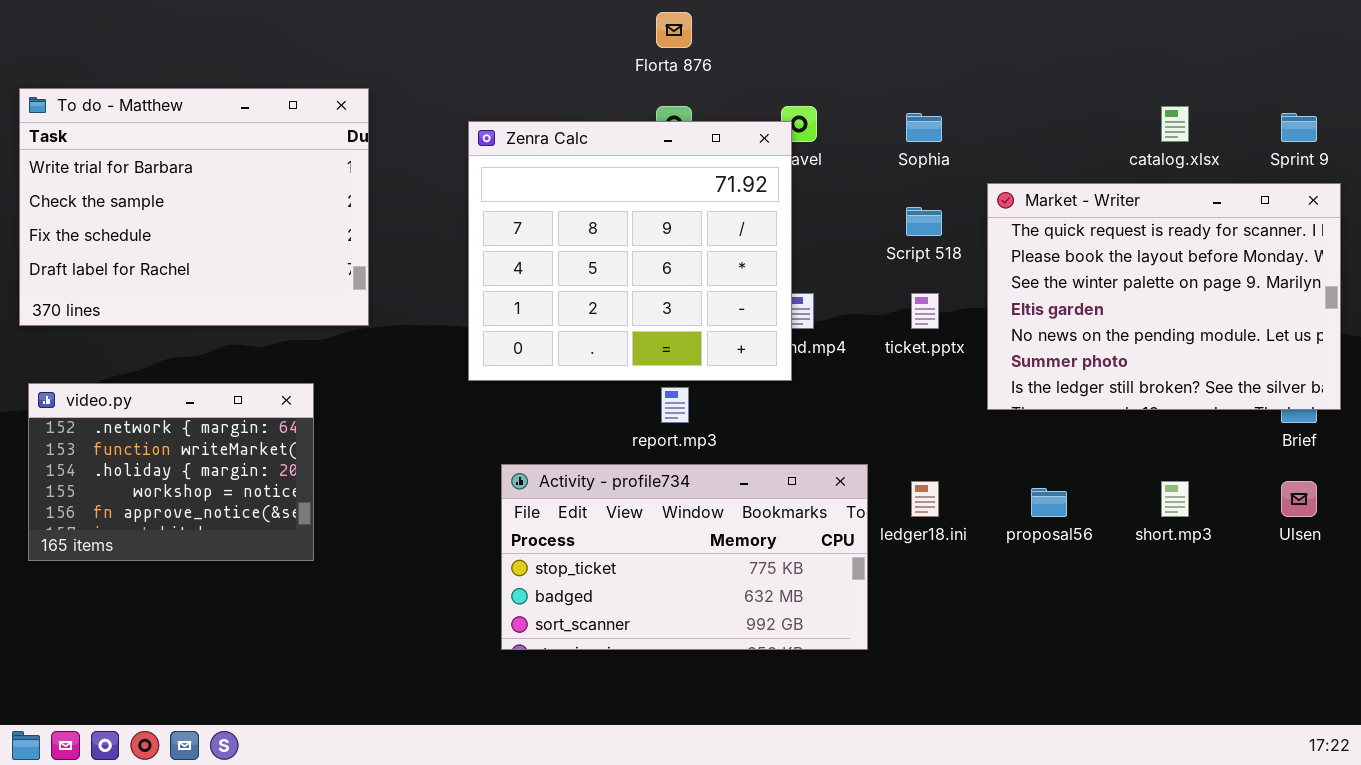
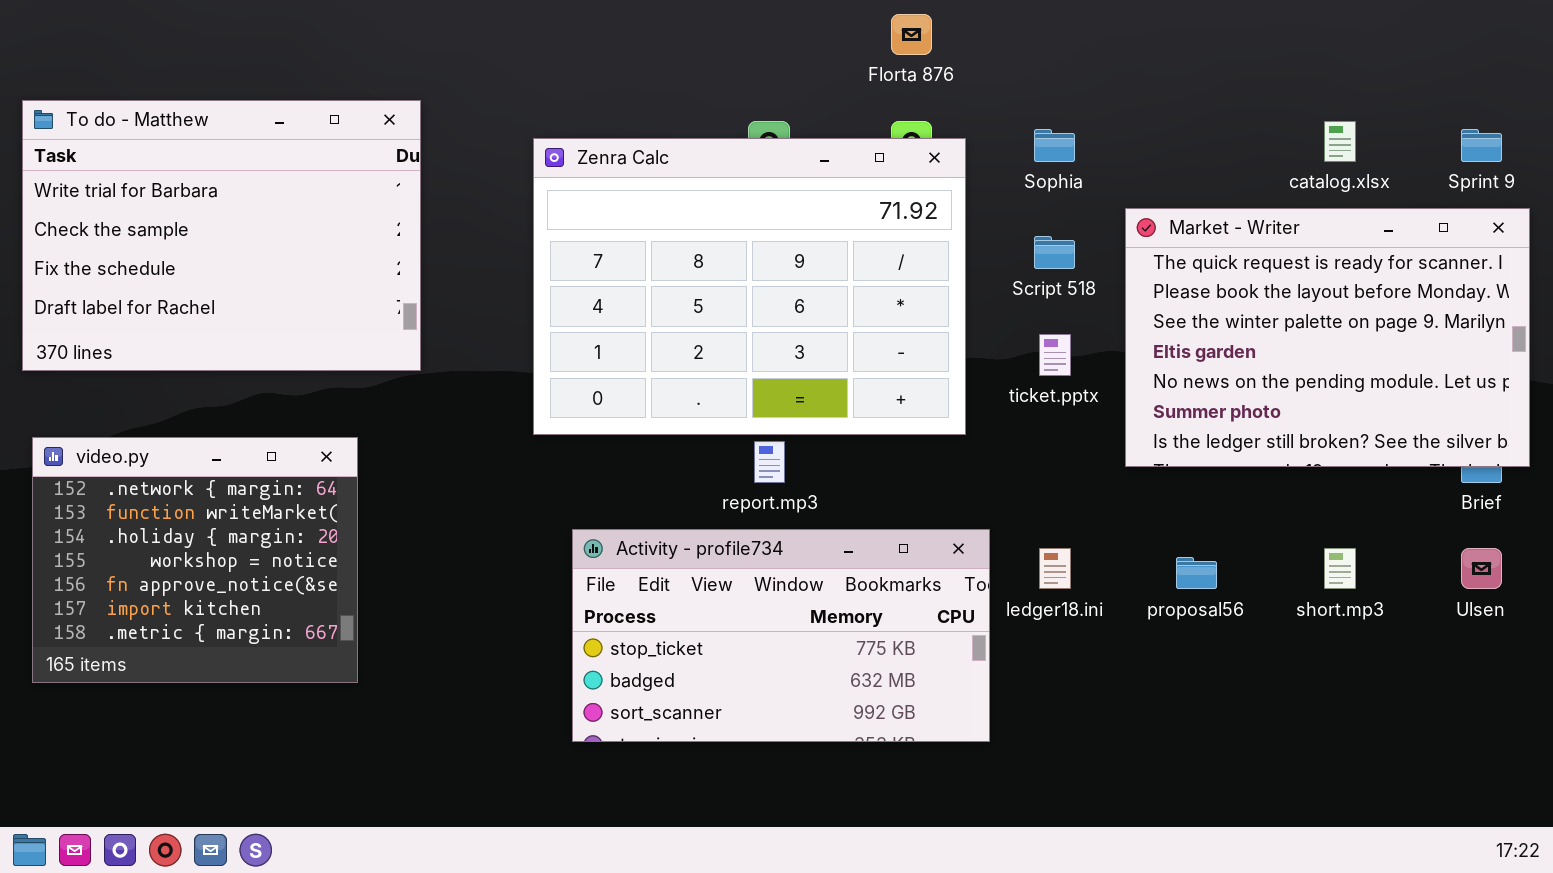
Florta 876: [656,12,692,48] -> [891,14,932,55], moved
Zenra Calc: [468,121,792,381] -> [533,138,966,435], resized
video.py: [28,383,314,561] -> [32,437,358,683], resized

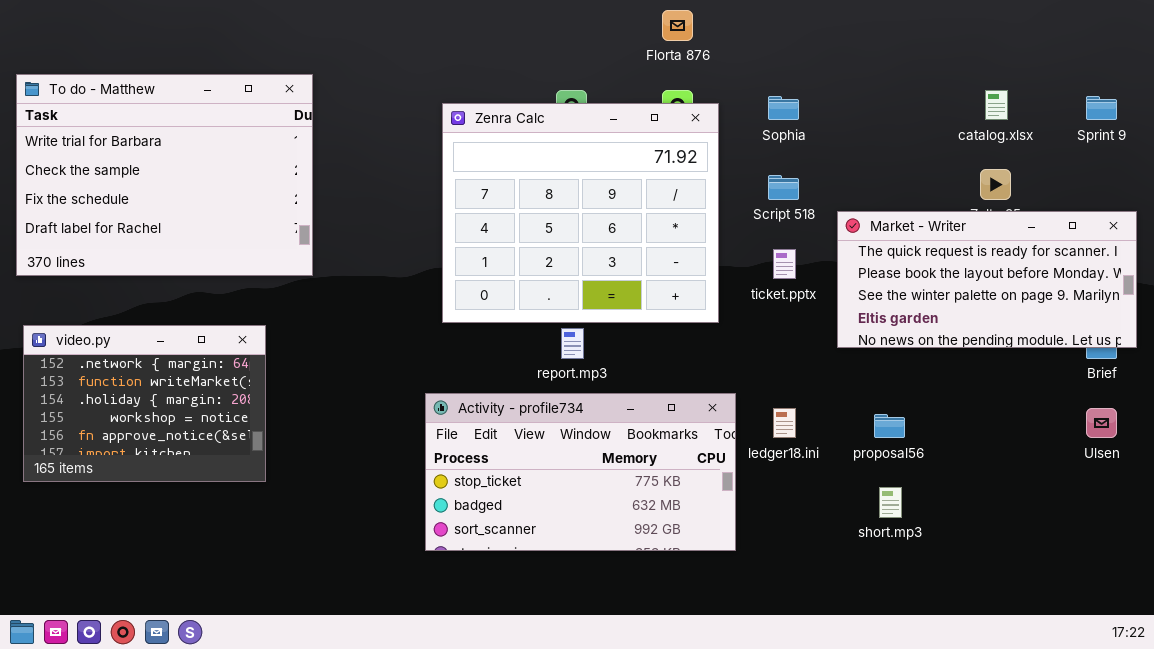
Zenra Calc: [533,138,966,435] -> [442,103,719,323], resized
Market - Writer: [1125,208,1530,467] -> [837,211,1137,348], resized
video.py: [32,437,358,683] -> [23,325,266,482], resized
short.mp3: [1324,548,1356,589] -> [879,487,902,518], moved

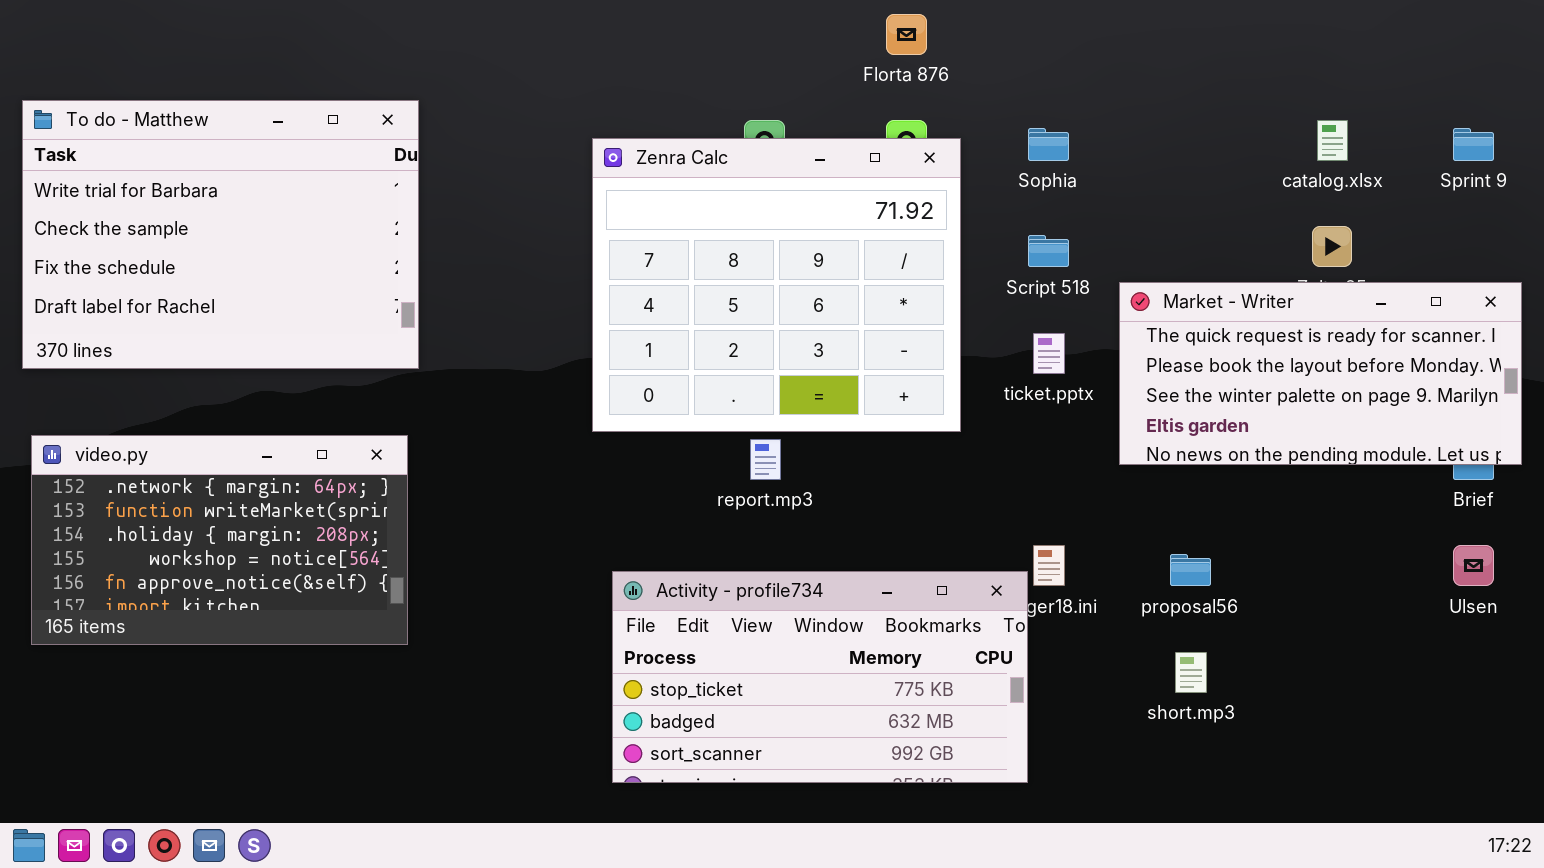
video.py: [23,325,266,482] -> [31,435,408,645], resized
Activity - profile734: [425,393,736,551] -> [612,571,1028,783], moved

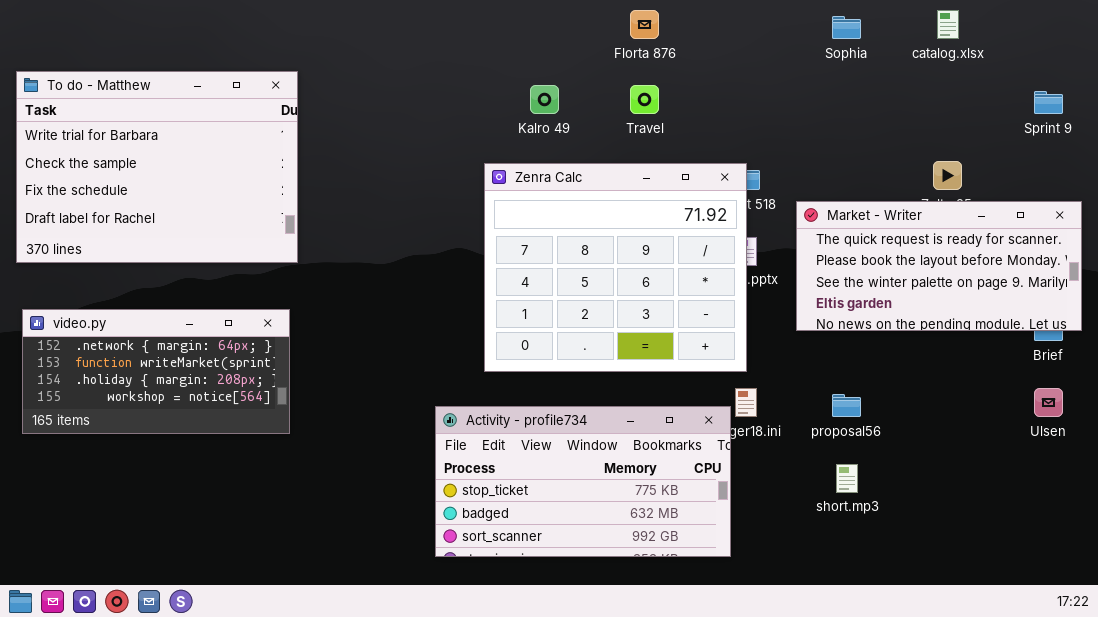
catalog.xlsx: [1317,120,1348,161] -> [937,10,959,39], moved
Sophia: [1028,128,1069,161] -> [832,16,861,39], moved
Zenra Calc: [592,138,961,432] -> [484,163,747,372], moved
video.py: [31,435,408,645] -> [22,309,290,434], resized

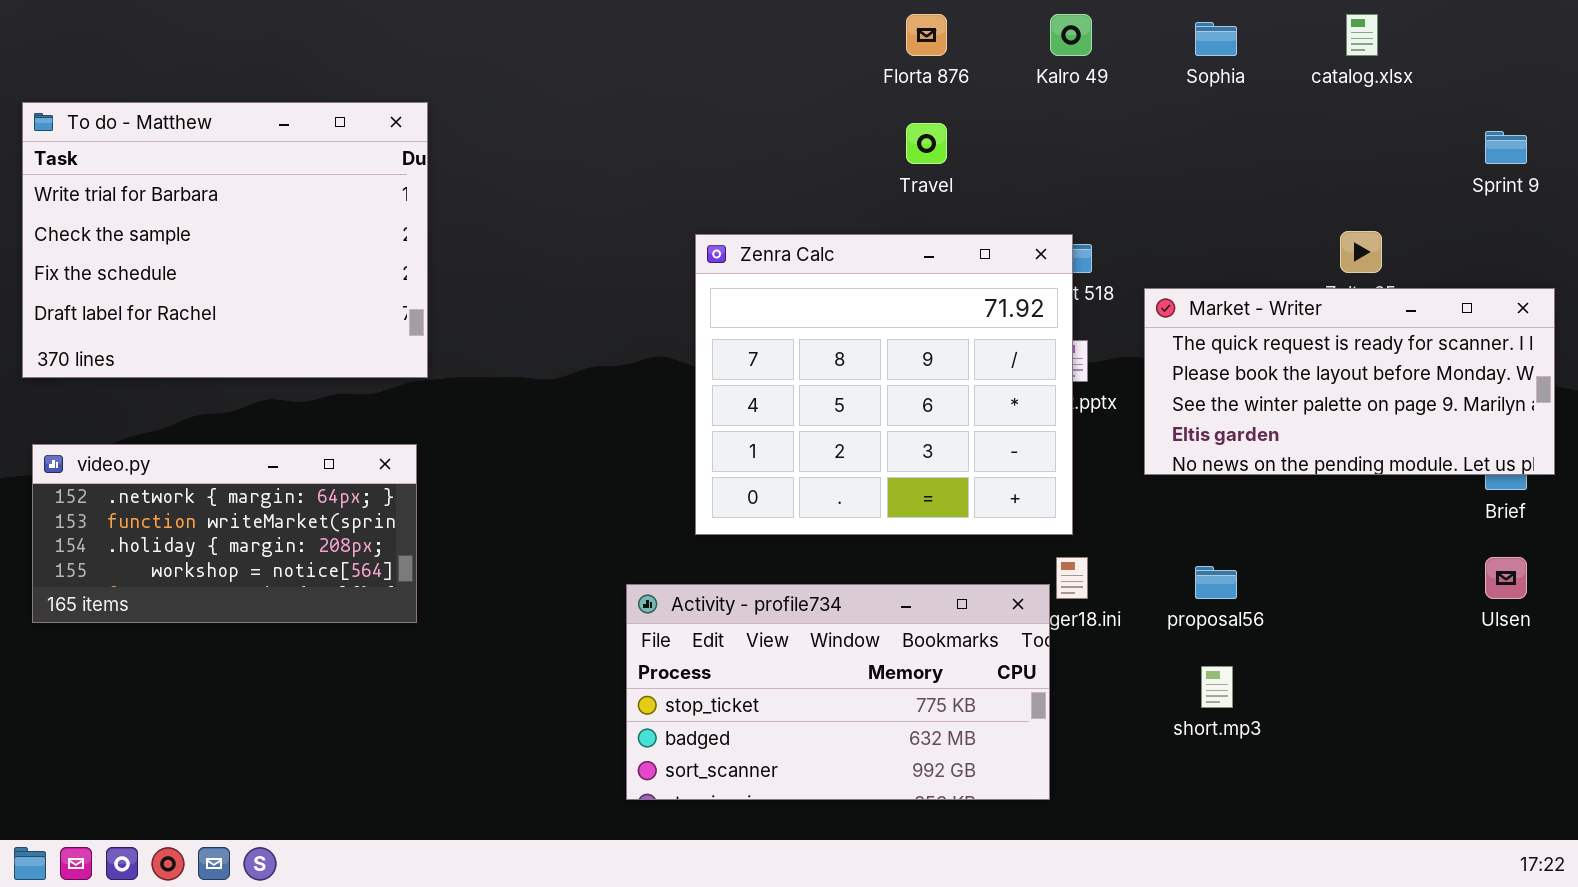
Kalro 49: [530,85,559,114] -> [1050,14,1092,56], moved

